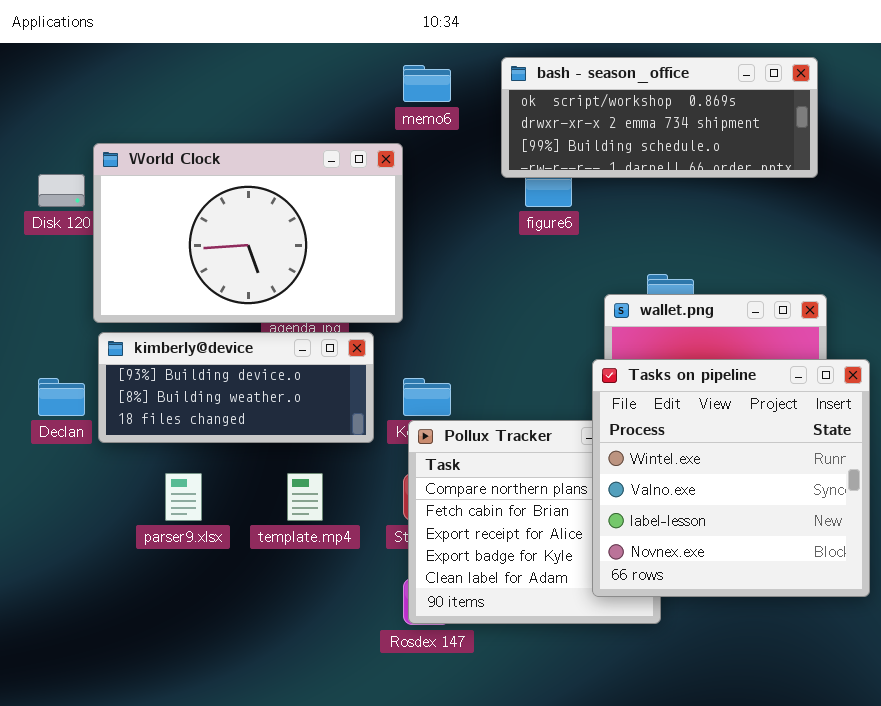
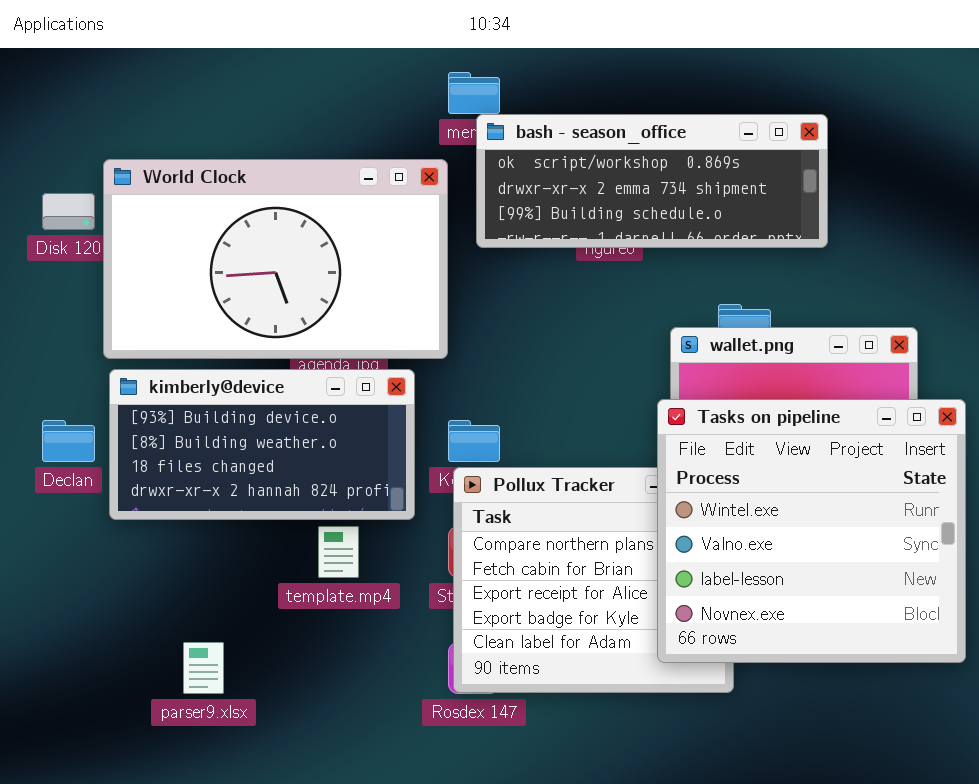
bash - season_office: [501,57,818,178] -> [476,114,828,248], moved
kimberly@device: [98,332,374,443] -> [109,369,415,520], resized
parser9.xlsx: [165,473,202,521] -> [183,642,224,694], moved

